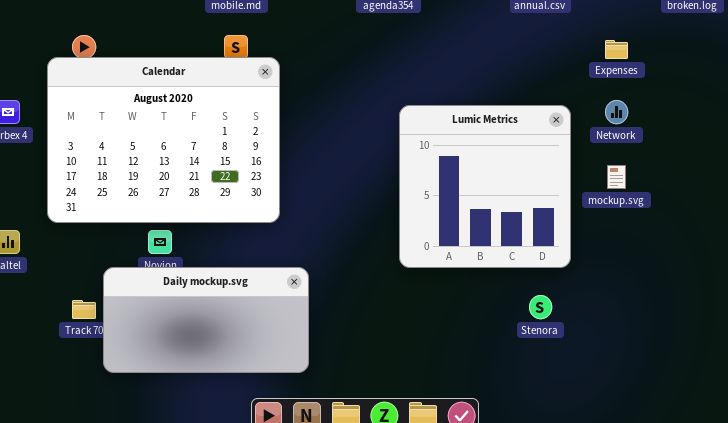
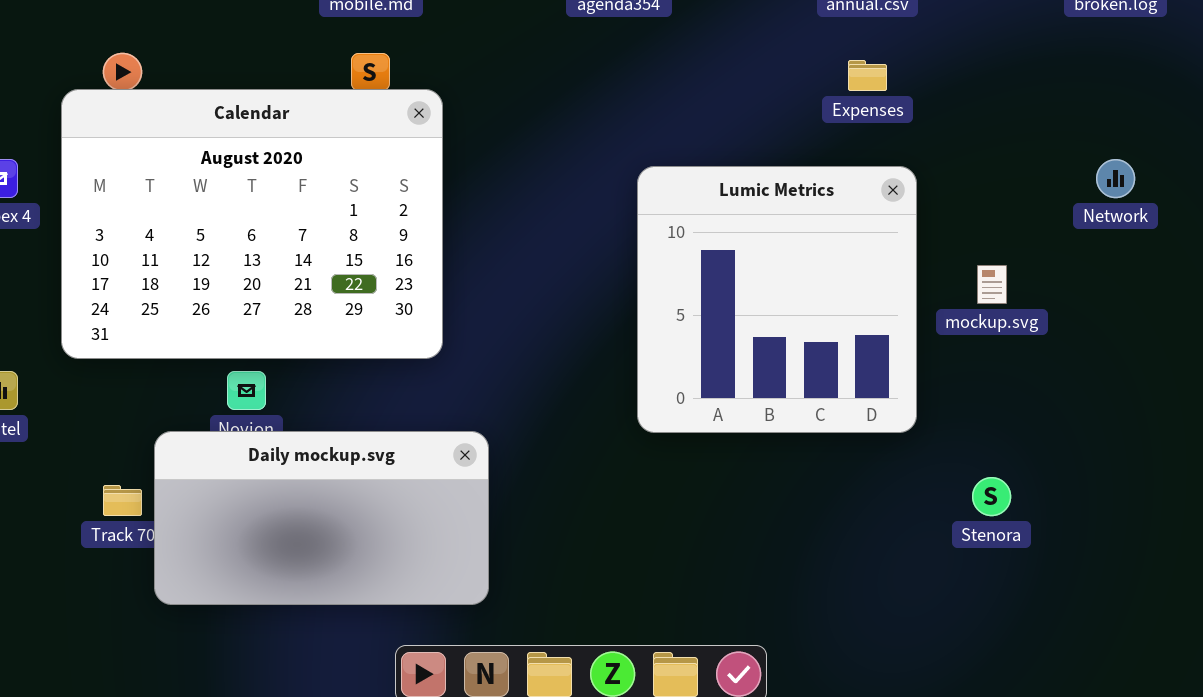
Expenses: [605,40,628,59] -> [848,60,887,91], moved
Network: [605,100,628,124] -> [1096,159,1135,198], moved
Stenora: [529,295,552,319] -> [972,477,1011,516], moved

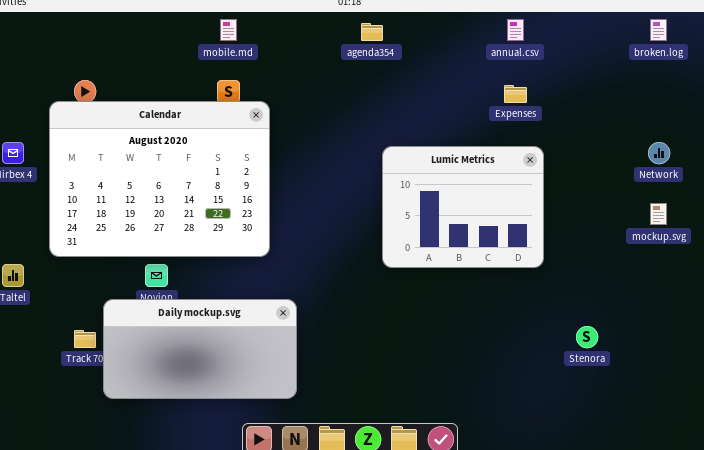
Lumic Metrics: [637,166,917,433] -> [382,146,544,268], resized
mockup.svg: [977,265,1007,304] -> [650,203,667,225], moved

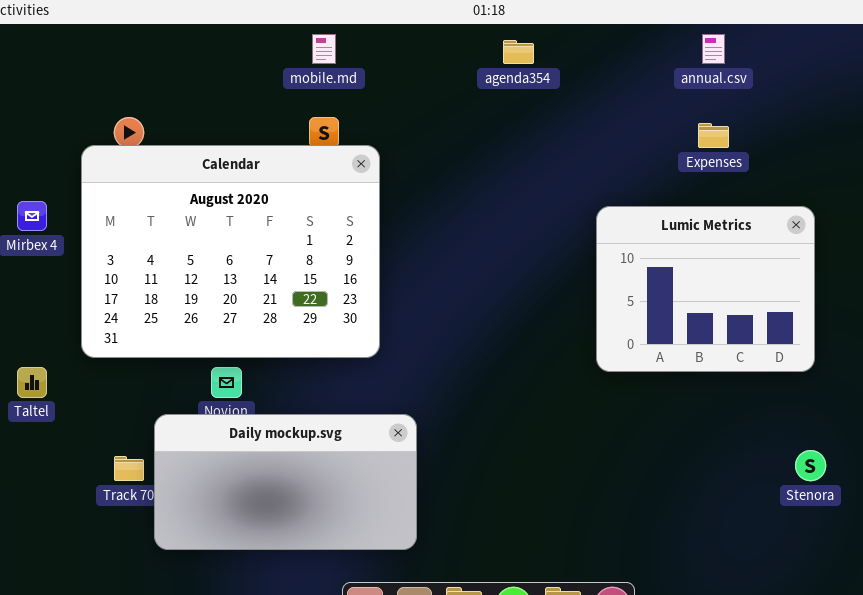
Lumic Metrics: [382,146,544,268] -> [596,206,815,372], moved

